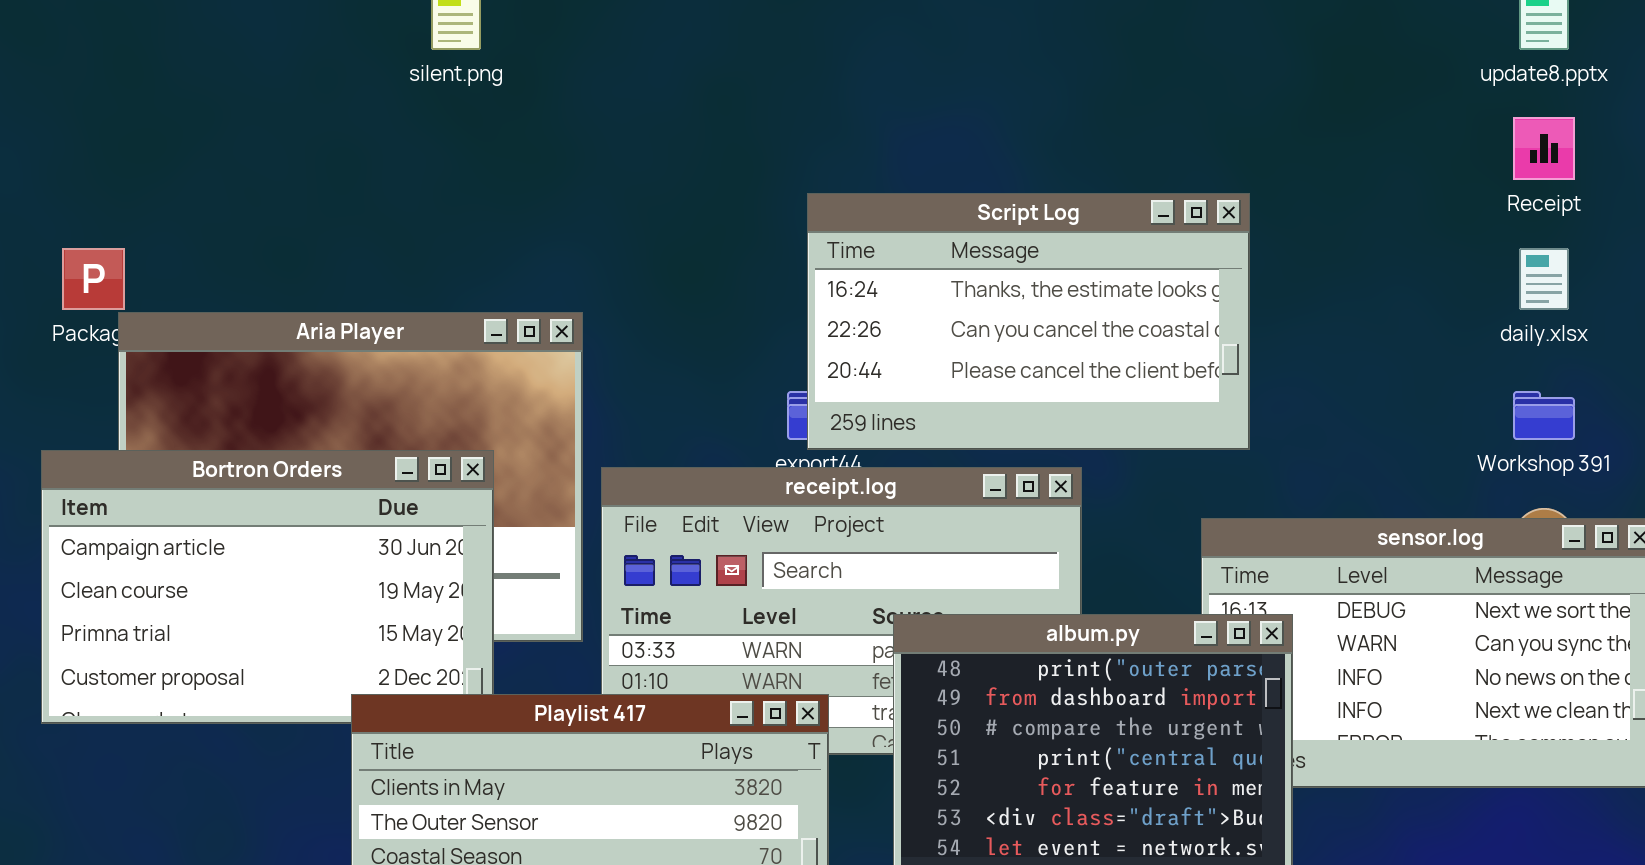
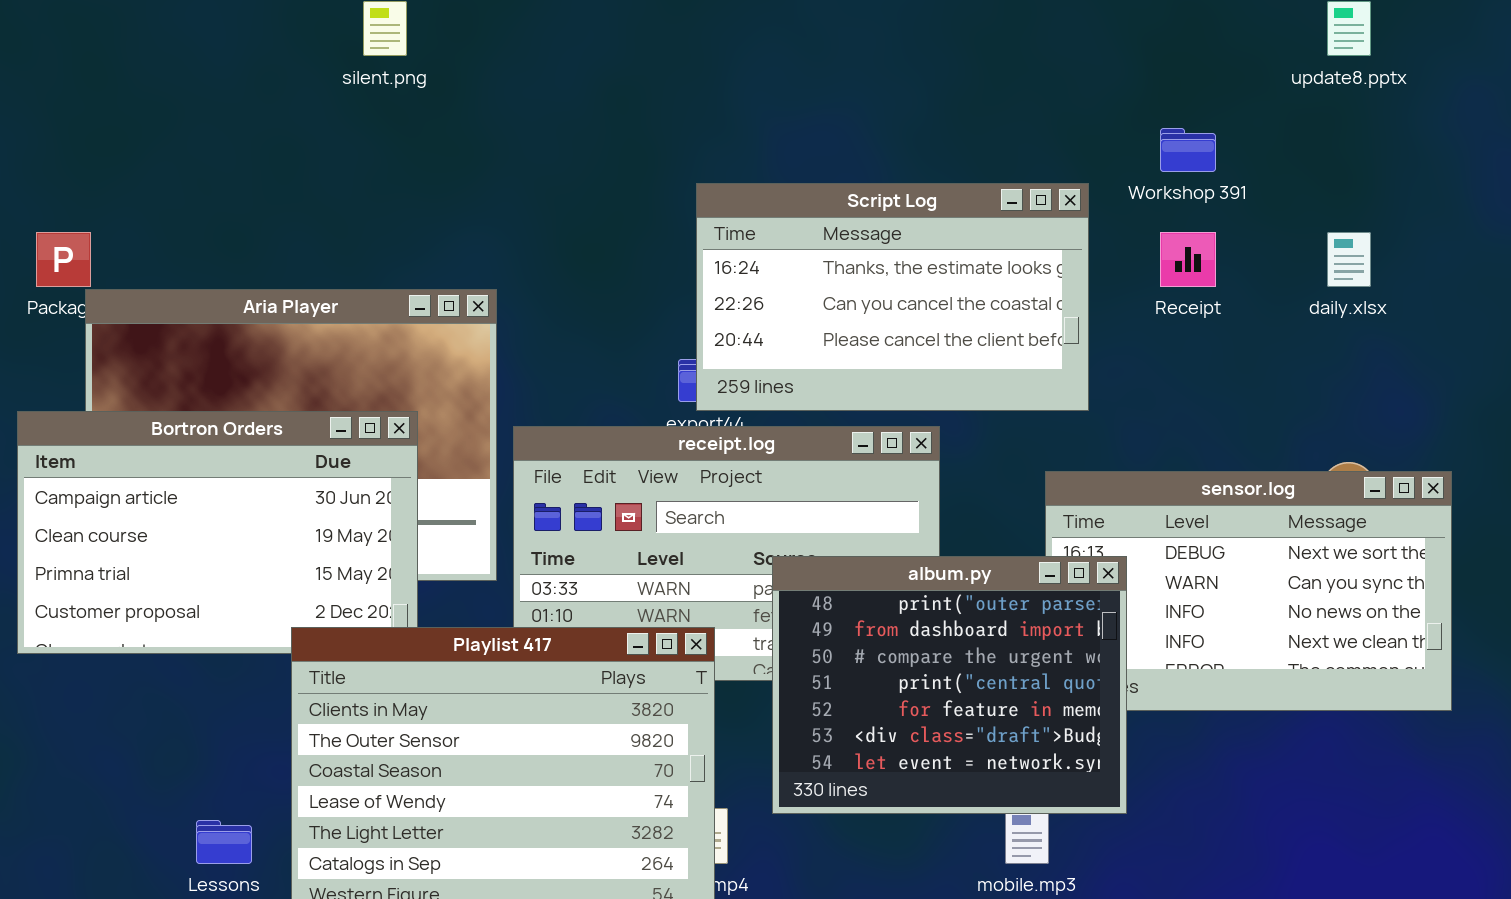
Receipt: [1513,117,1575,180] -> [1160,232,1216,287], moved
Workshop 391: [1513,391,1575,440] -> [1160,128,1216,172], moved

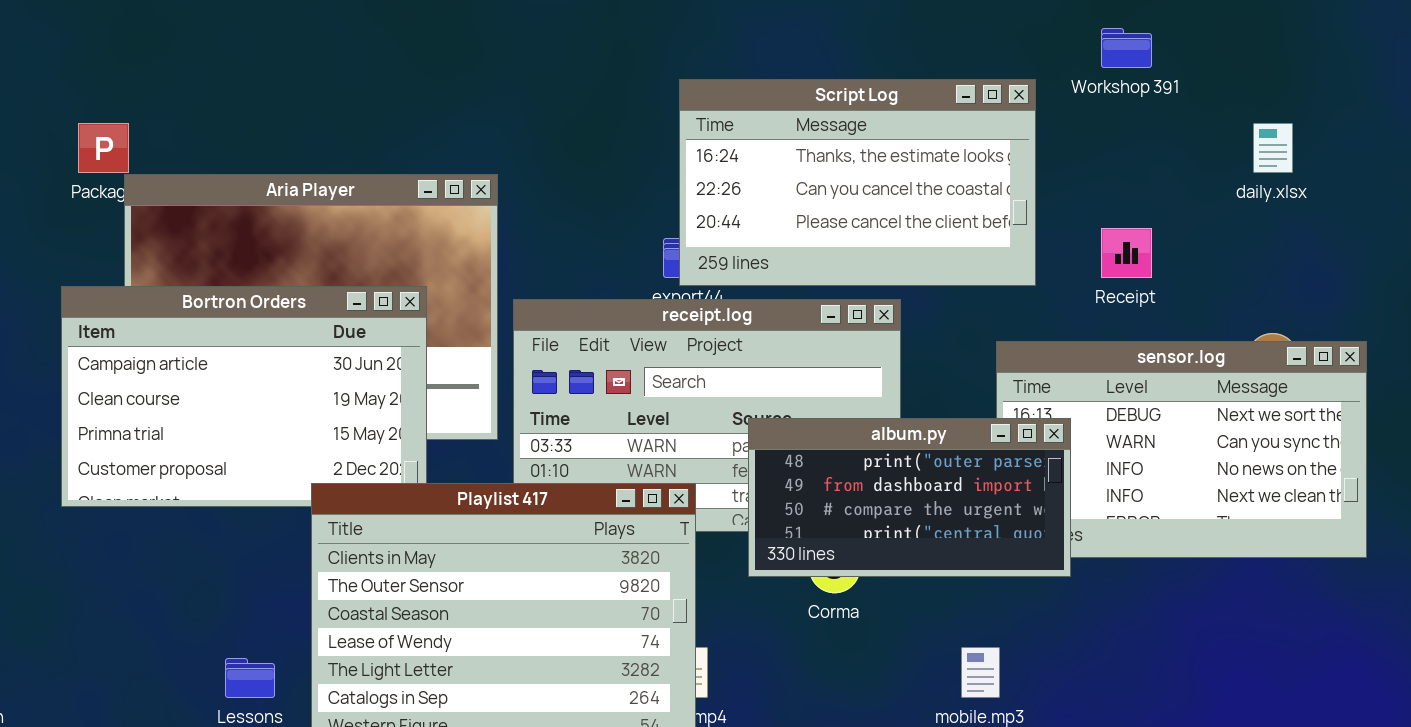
Receipt: [1160,232,1216,287] -> [1101,228,1152,278], moved
album.py: [772,556,1127,814] -> [748,418,1071,577], resized

